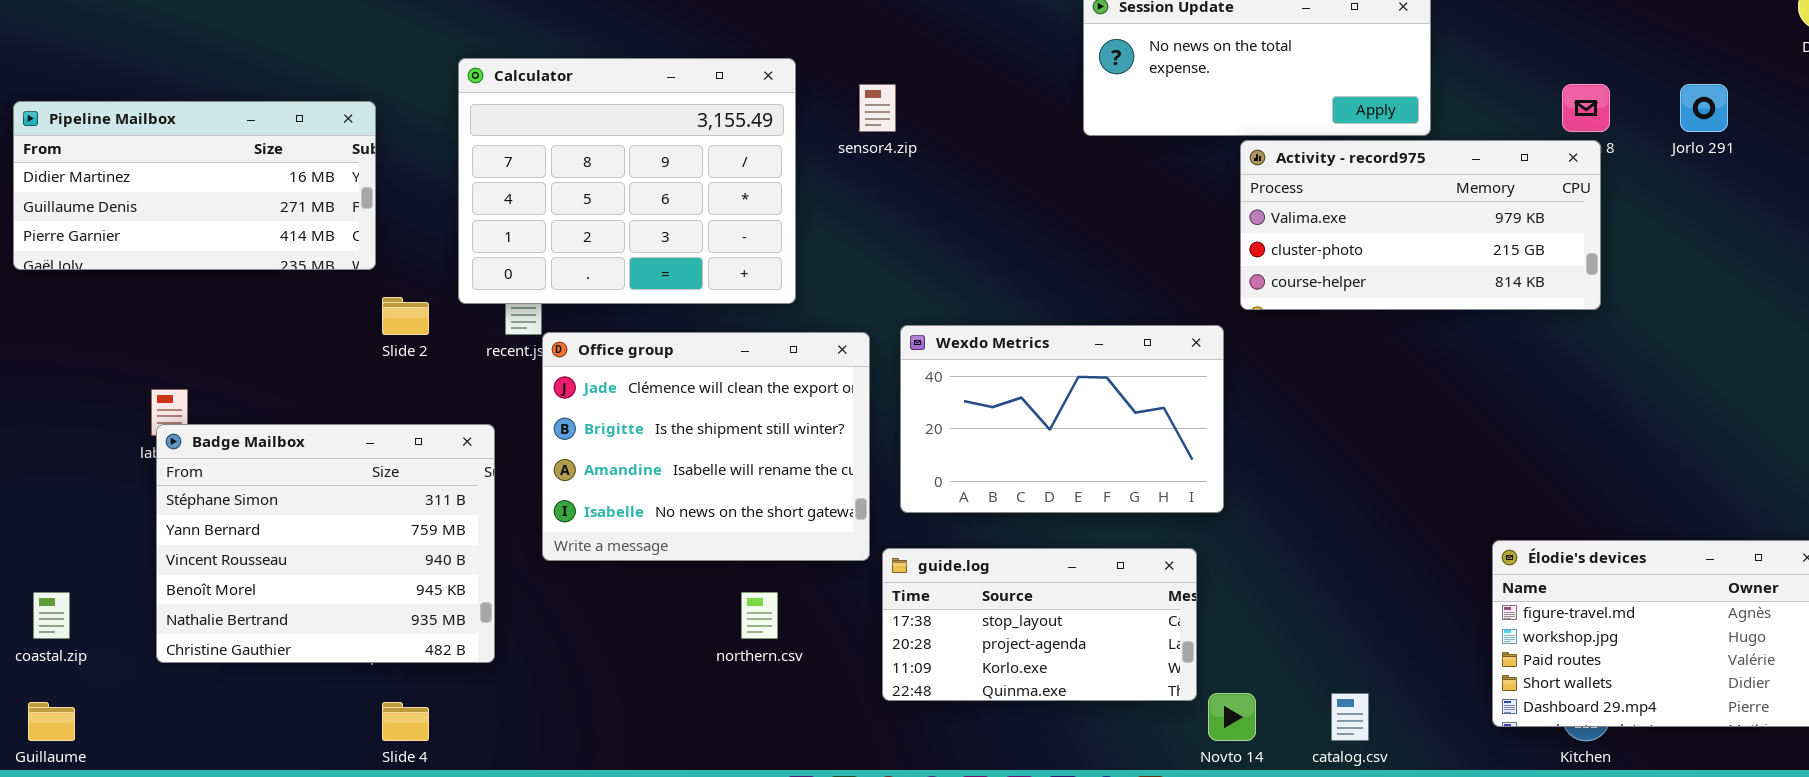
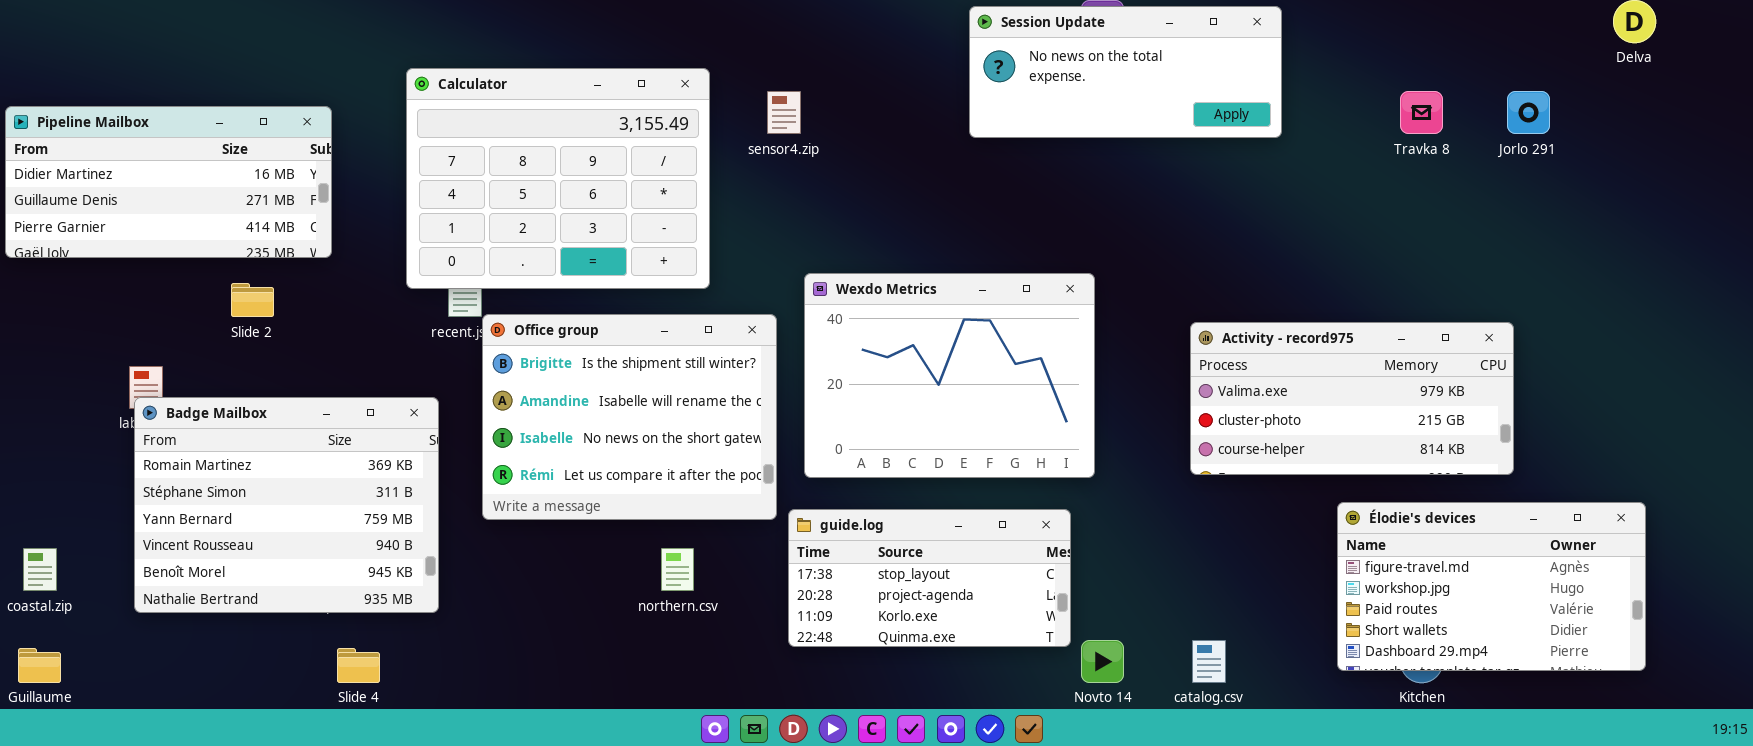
Activity - record975: [1240,140,1601,310] -> [1190,322,1514,475], moved
Slide 2: [382,297,429,335] -> [231,283,274,317], moved
Wexdo Metrics: [900,325,1224,513] -> [804,273,1095,478], resized
Office group: [542,332,870,561] -> [482,314,777,520], scrolled down 1 row
Badge Mailbox: [156,424,495,663] -> [134,397,439,613], scrolled up 1 row

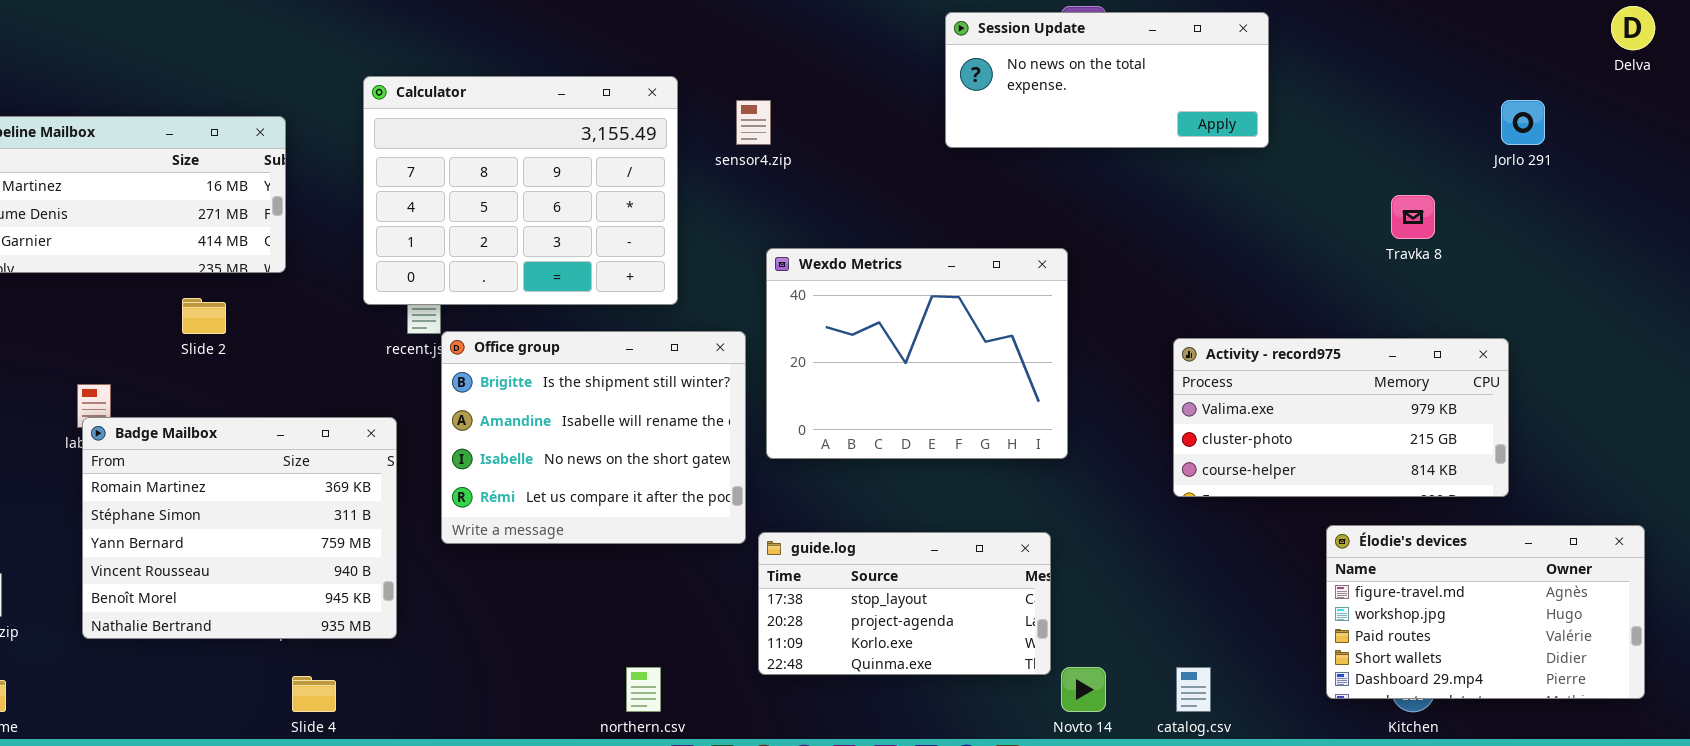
Travka 8: [1400,91,1443,134] -> [1391,195,1435,239], moved
Wexdo Metrics: [804,273,1095,478] -> [766,248,1068,459], moved
northern.csv: [661,548,694,591] -> [626,667,661,712], moved

